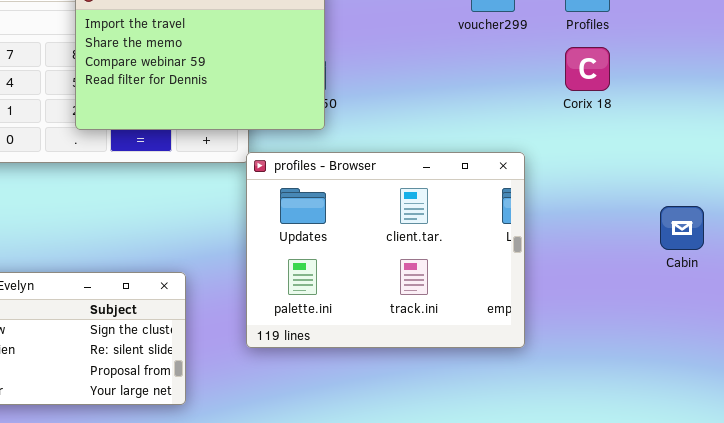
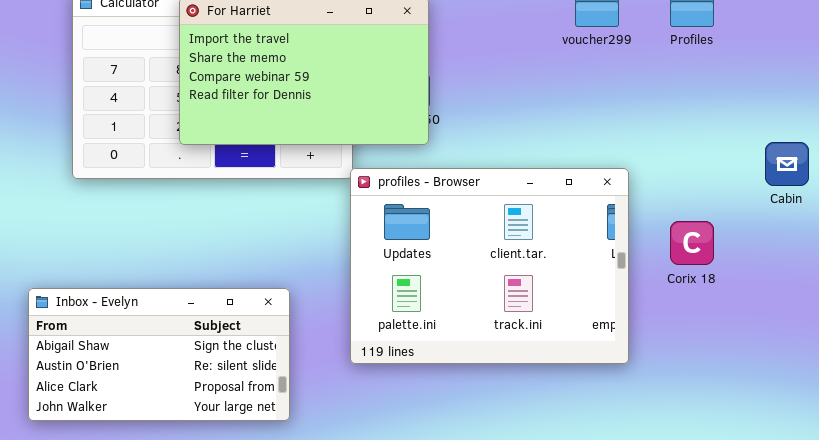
Corix 18: [565,47,610,91] -> [670,221,714,265], moved
Cabin: [660,206,704,250] -> [765,142,809,186], moved

